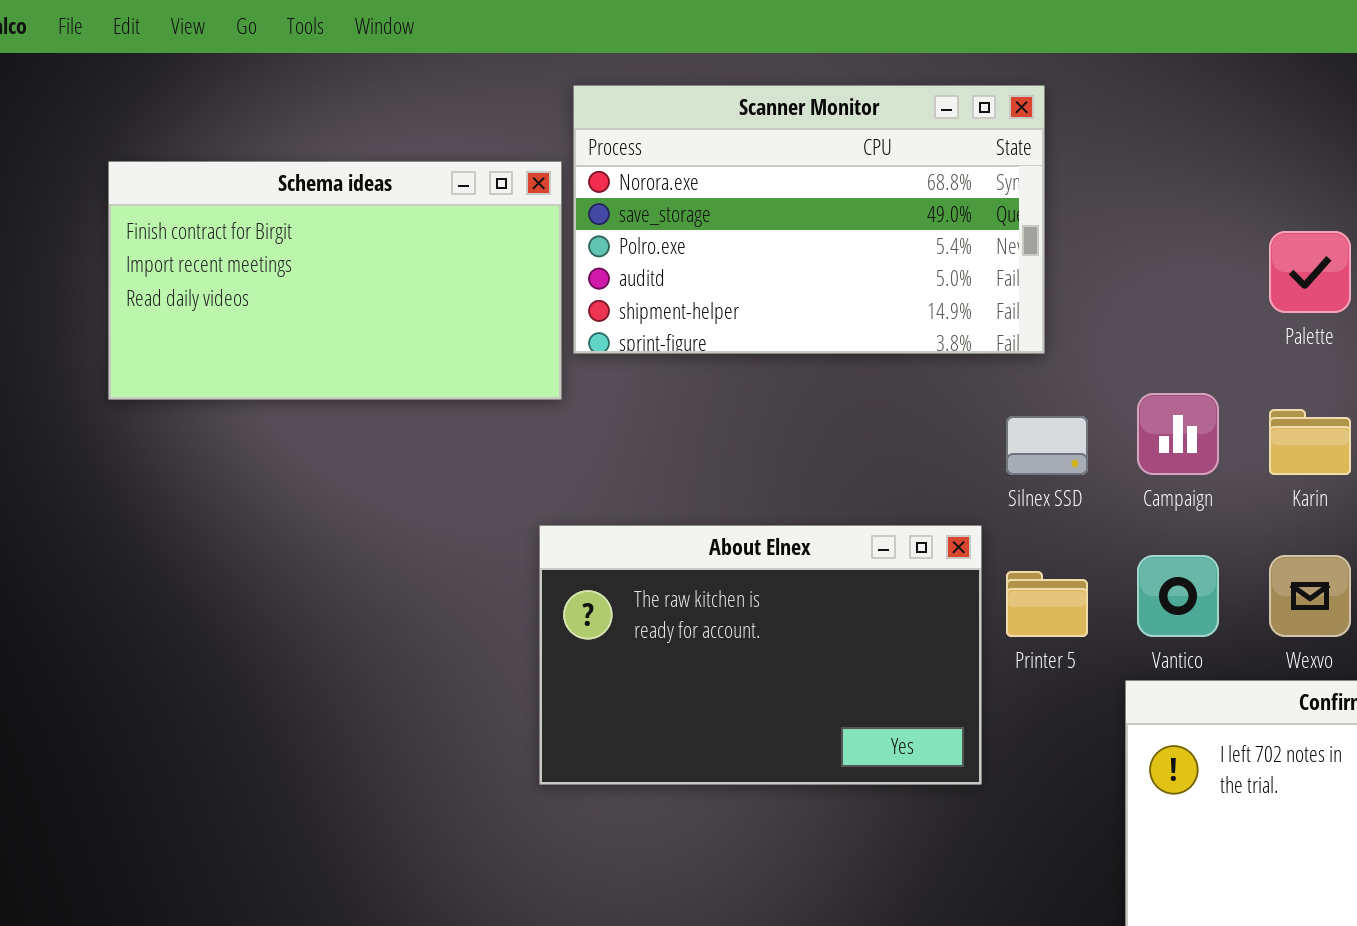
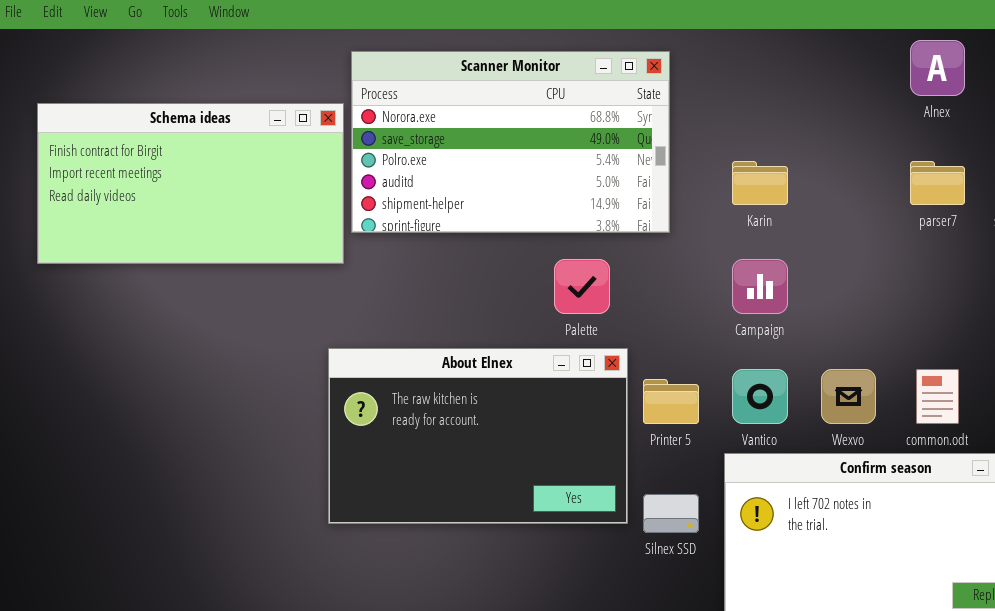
Palette: [1269,231,1351,313] -> [554,259,610,314], moved
Karin: [1269,409,1351,475] -> [732,161,788,205], moved
Silnex SSD: [1006,416,1088,475] -> [643,494,699,533], moved

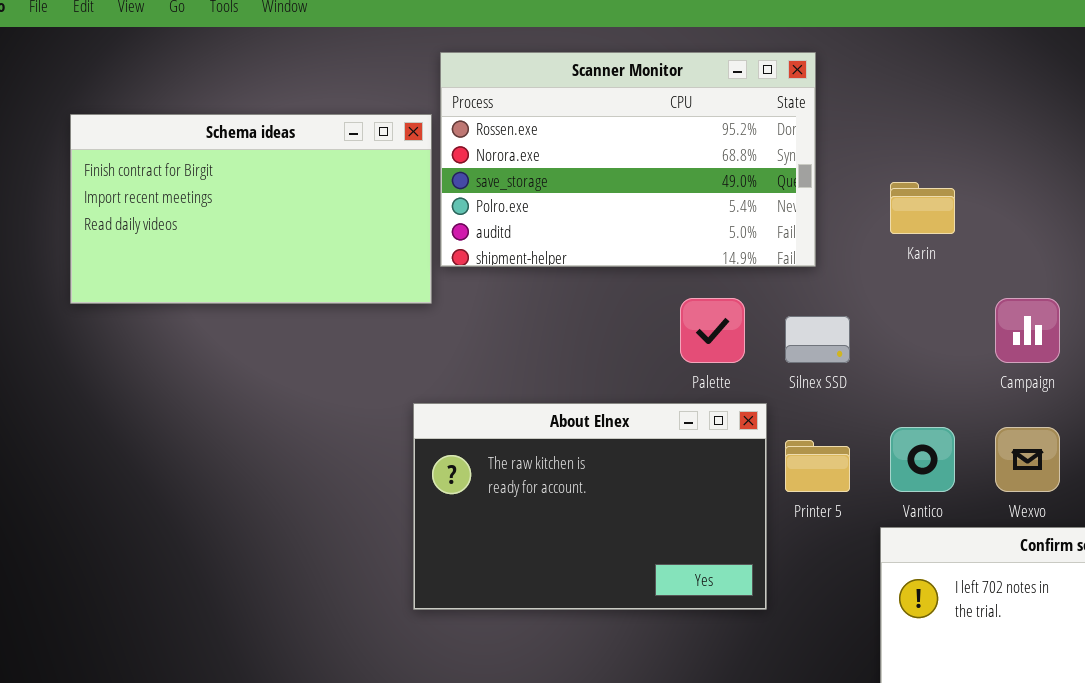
Scanner Monitor: [351,51,670,233] -> [440,52,816,267], scrolled up 1 row
Campaign: [732,259,788,314] -> [995,298,1060,363], moved
Silnex SSD: [643,494,699,533] -> [785,316,850,363], moved

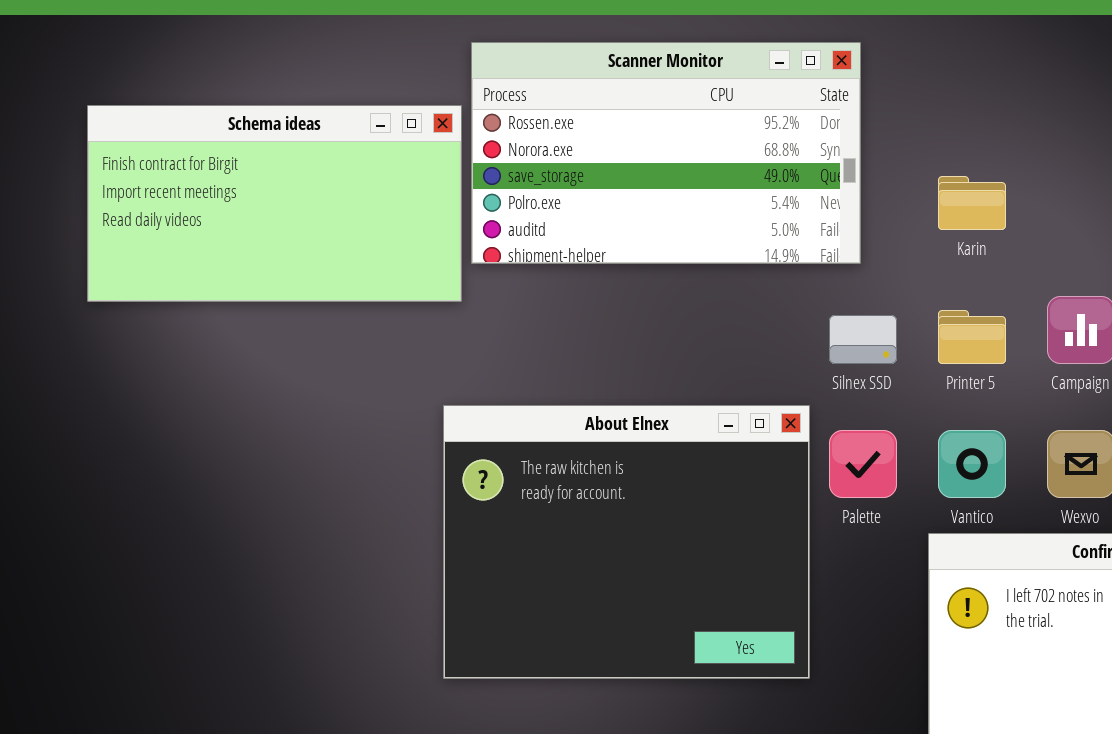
Palette: [680,298,745,363] -> [829,430,897,498], moved
About Elnex: [413,403,767,610] -> [443,405,810,679], resized
Printer 5: [785,440,850,492] -> [938,310,1006,364], moved

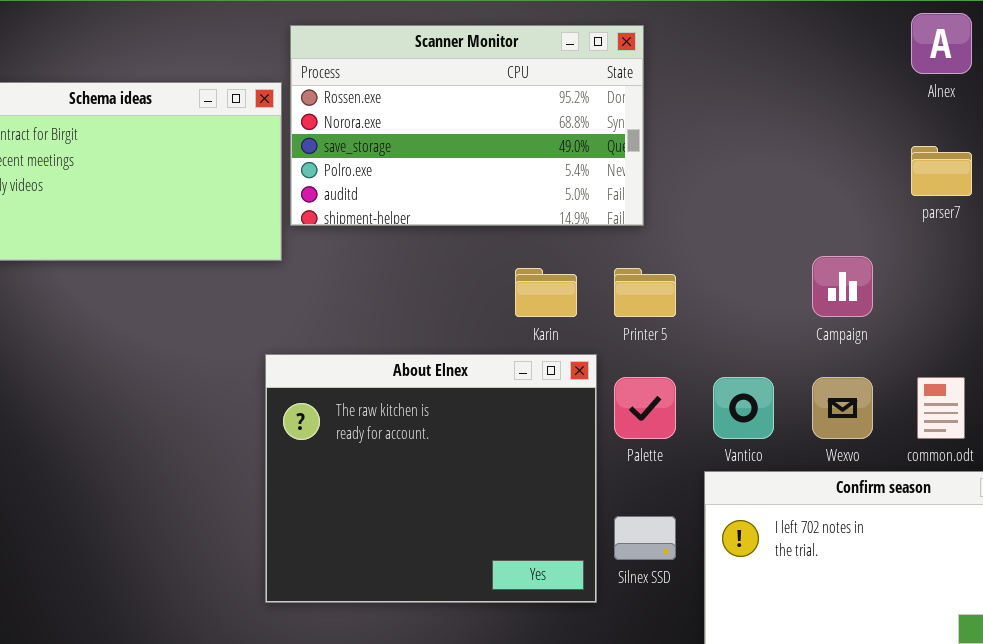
Karin: [938,176,1006,230] -> [515,268,577,317], moved
Printer 5: [938,310,1006,364] -> [614,268,676,317], moved
Silnex SSD: [829,315,897,364] -> [614,516,676,560], moved

